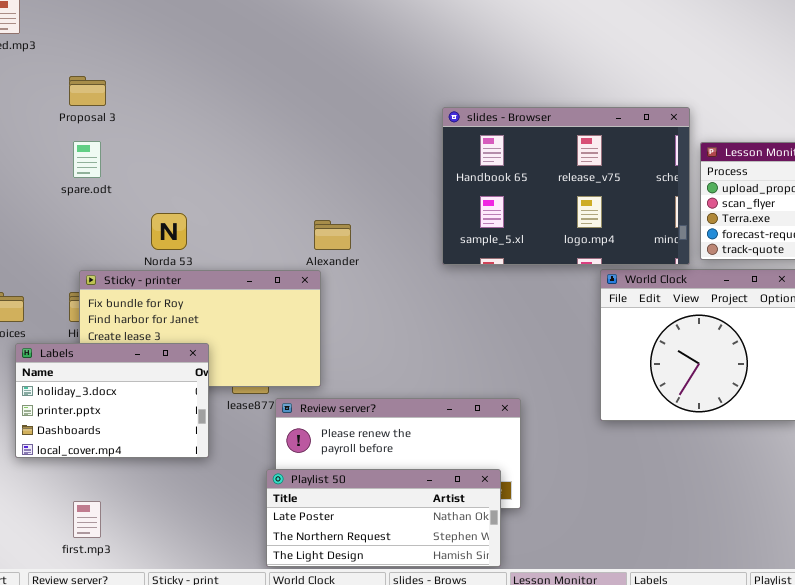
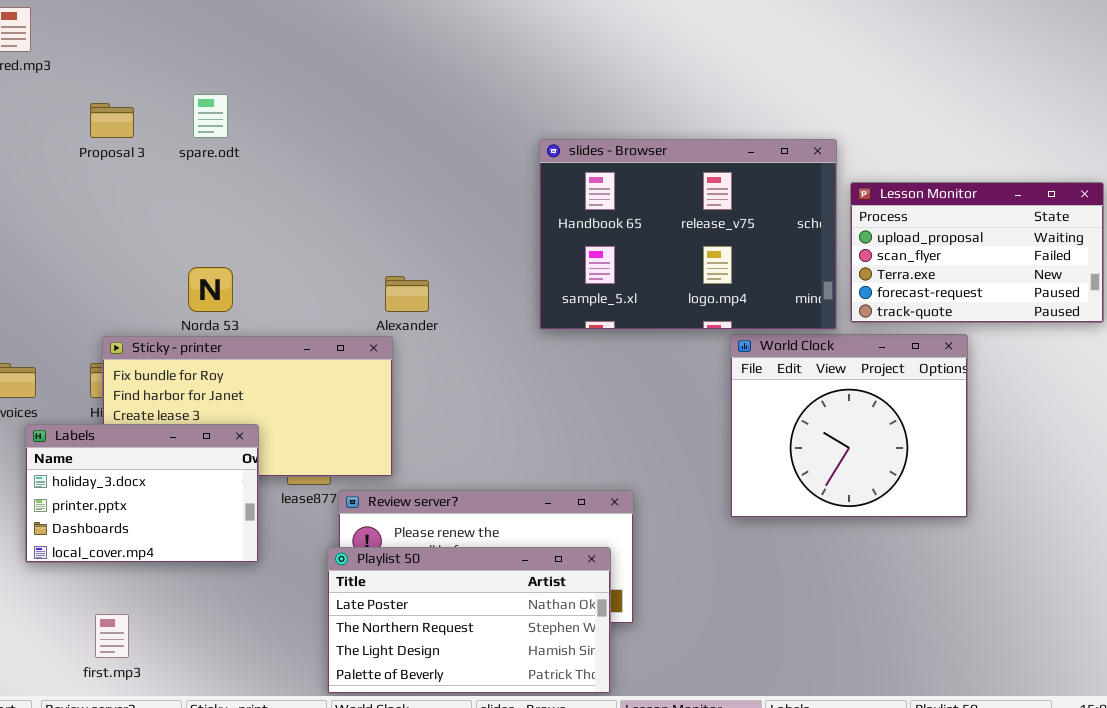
spare.odt: [73,141,101,178] -> [193,94,228,138], moved
Playlist 50: [266,469,501,567] -> [327,547,611,694], resized

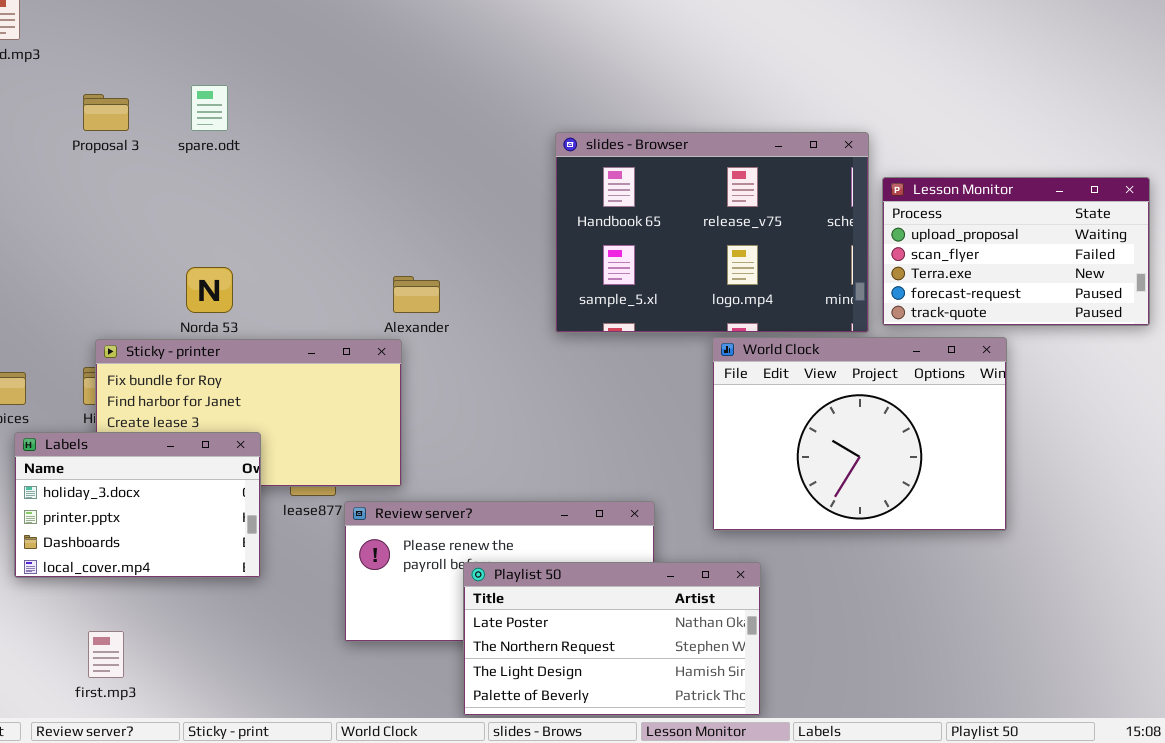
World Clock: [730,334,968,518] -> [712,337,1007,531], resized
Playlist 50: [327,547,611,694] -> [463,562,761,716], moved

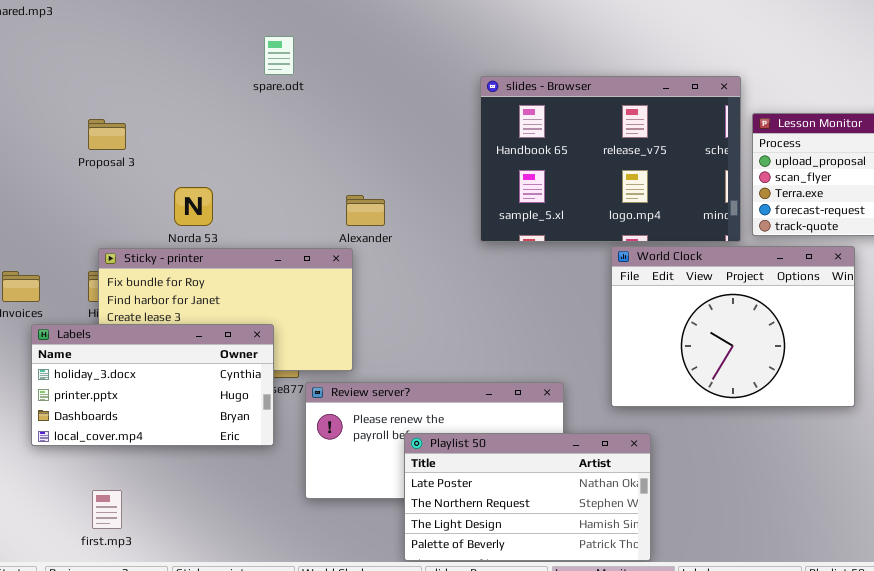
spare.odt: [191,85,228,131] -> [264,36,294,75], moved
Proposal 3: [83,94,129,131] -> [88,119,126,150], moved
Labels: [14,432,261,578] -> [31,324,274,446], resized

